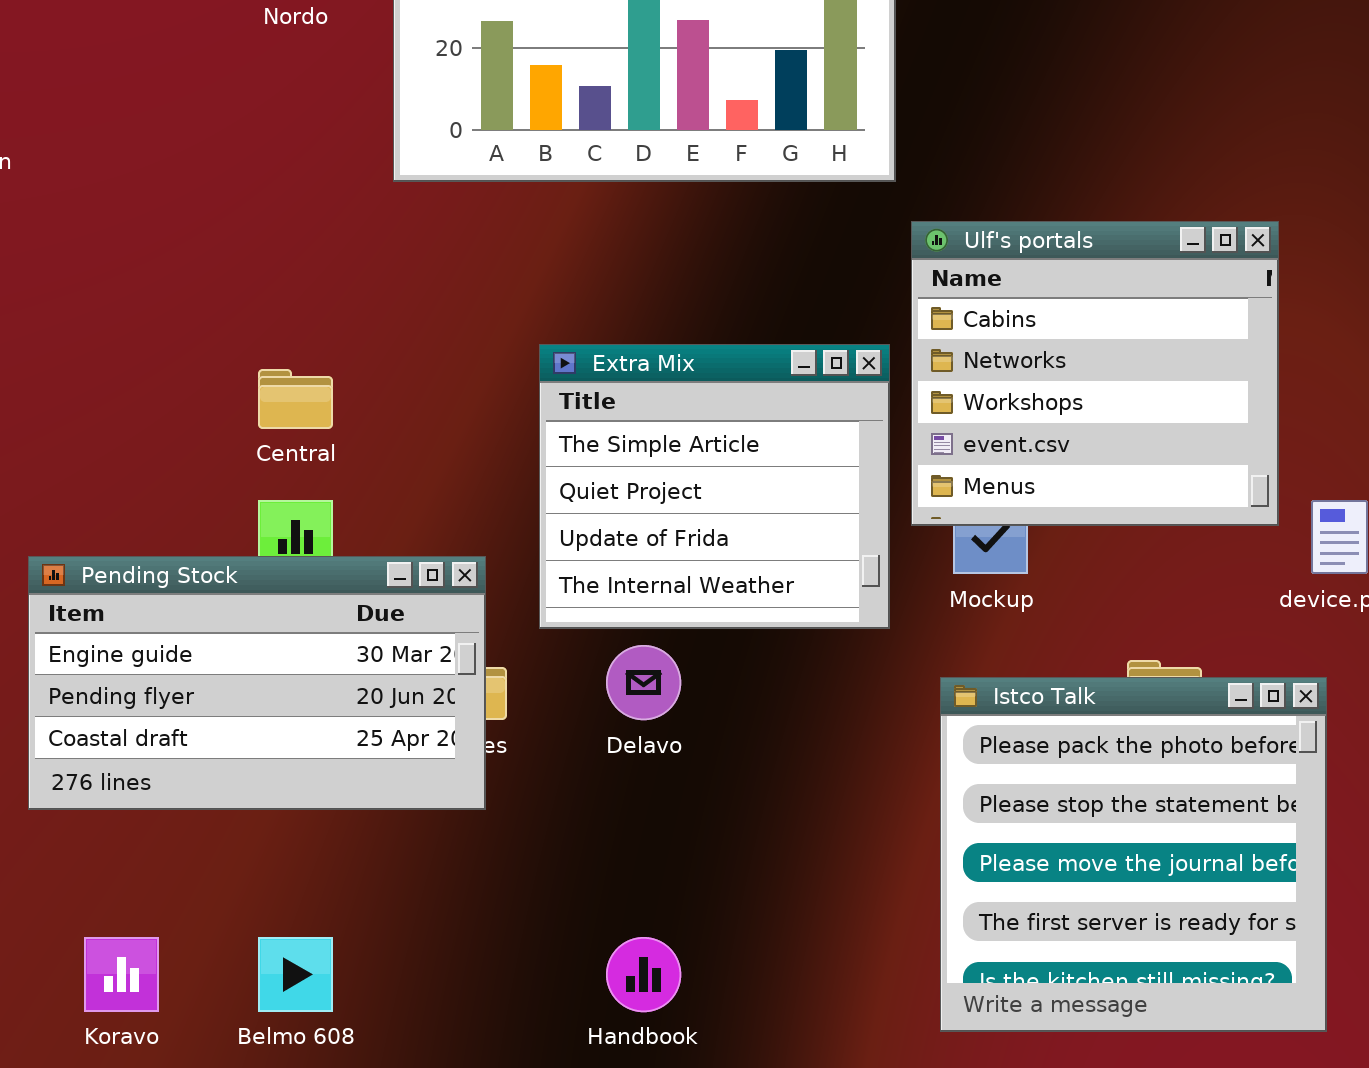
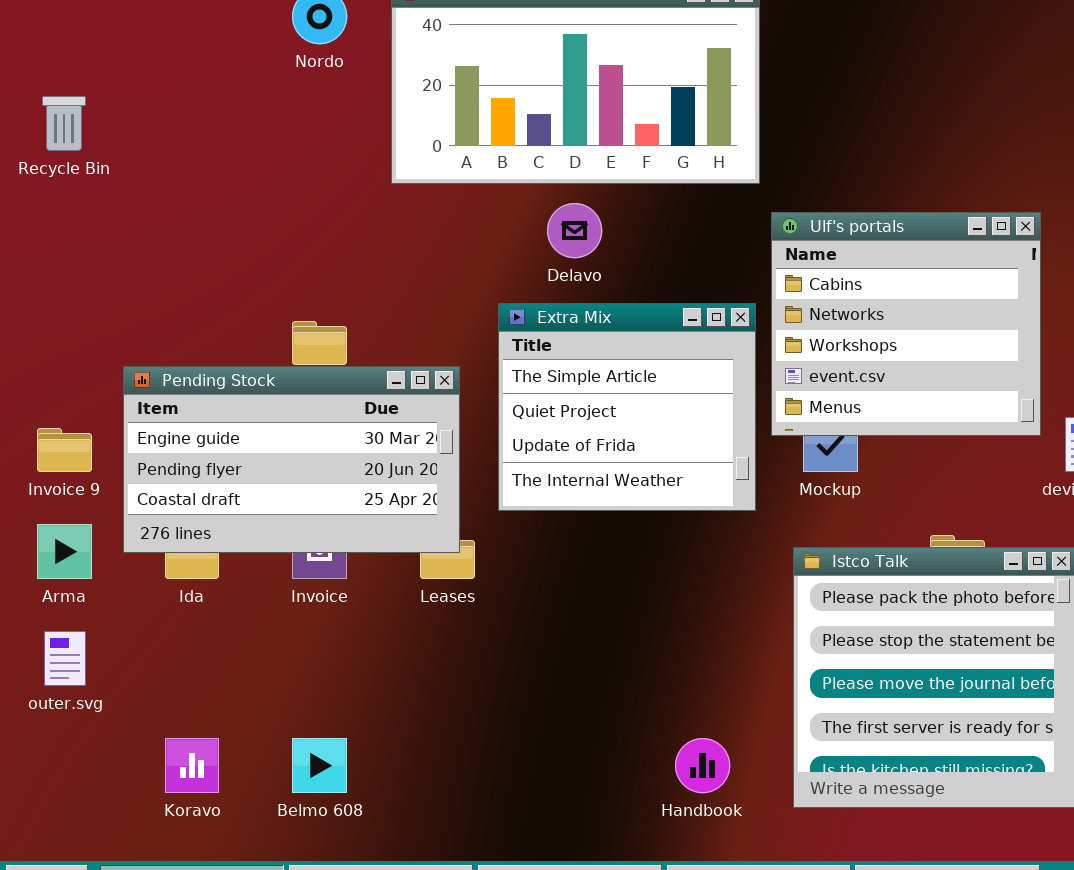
Pending Stock: [28,556,486,810] -> [123,366,460,553], moved
Delavo: [606,645,681,720] -> [547,203,602,258], moved
Handbook: [606,937,681,1012] -> [675,738,730,793], moved

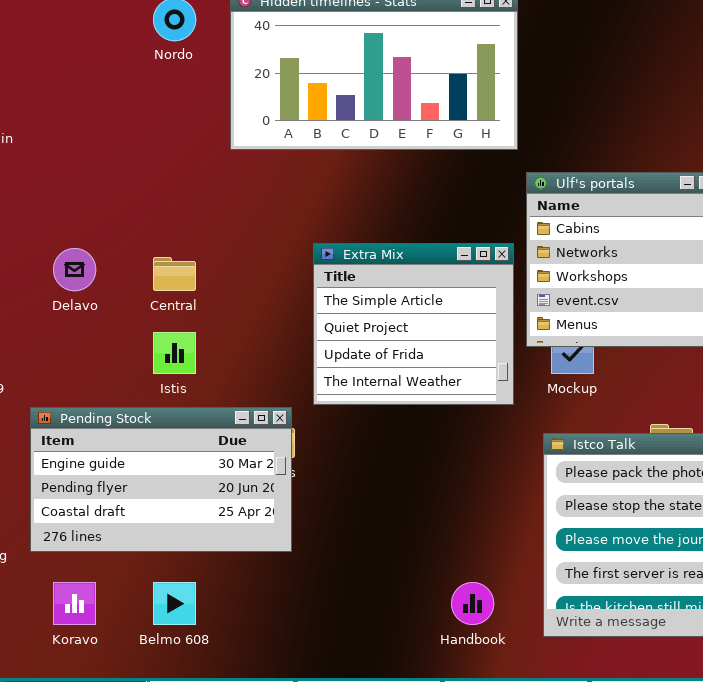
Delavo: [547,203,602,258] -> [53,248,96,291], moved
Pending Stock: [123,366,460,553] -> [30,407,292,552], moved

